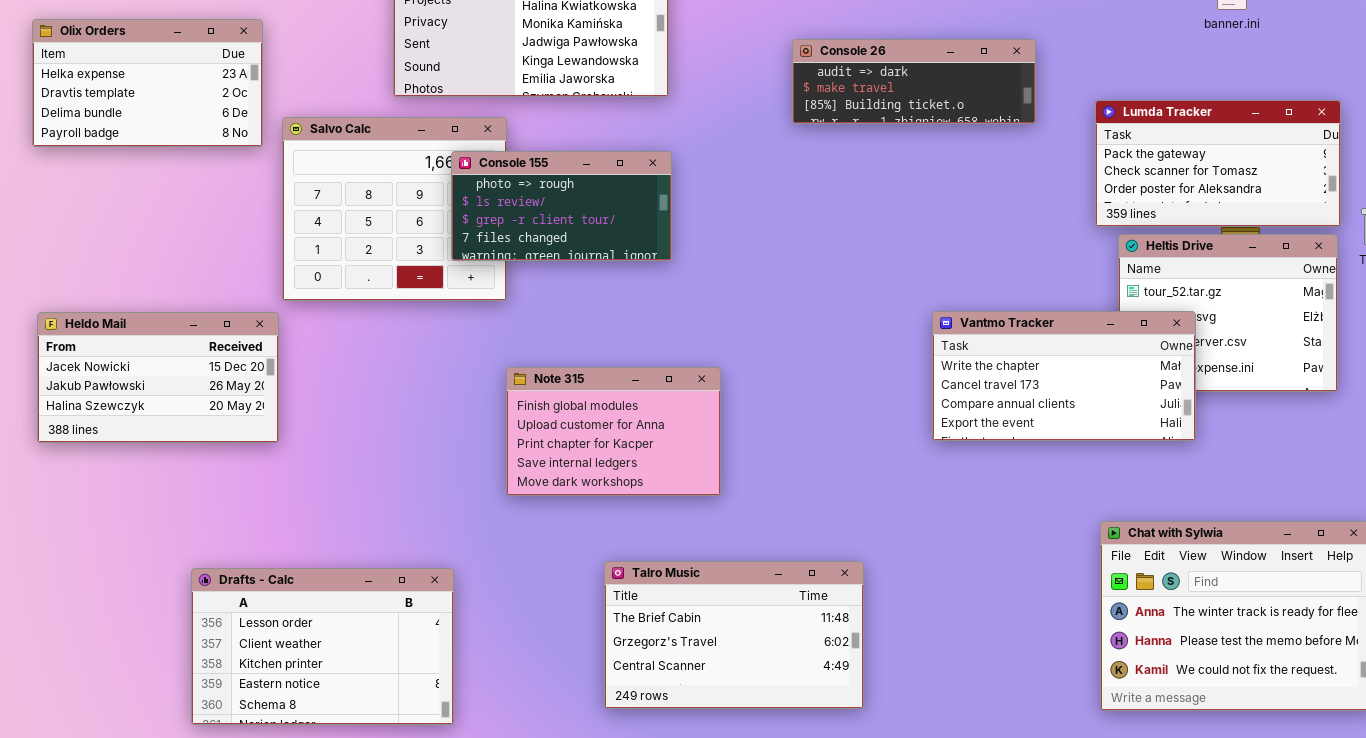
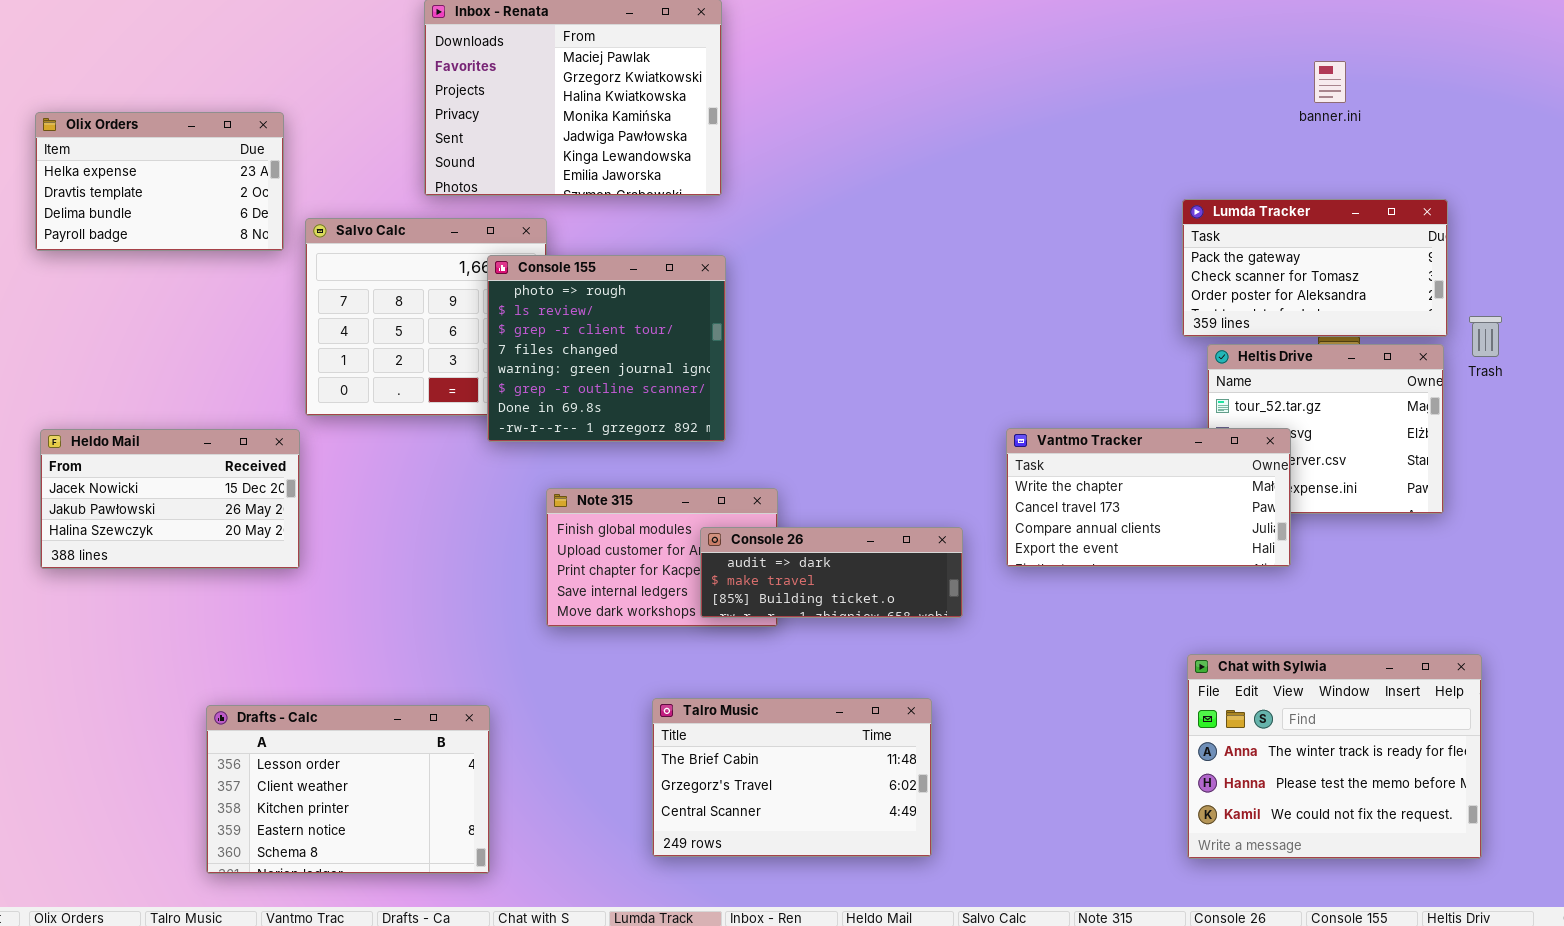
Console 26: [792,39,1036,124] -> [700,527,963,618], moved
Console 155: [451,151,672,261] -> [487,255,726,442], resized

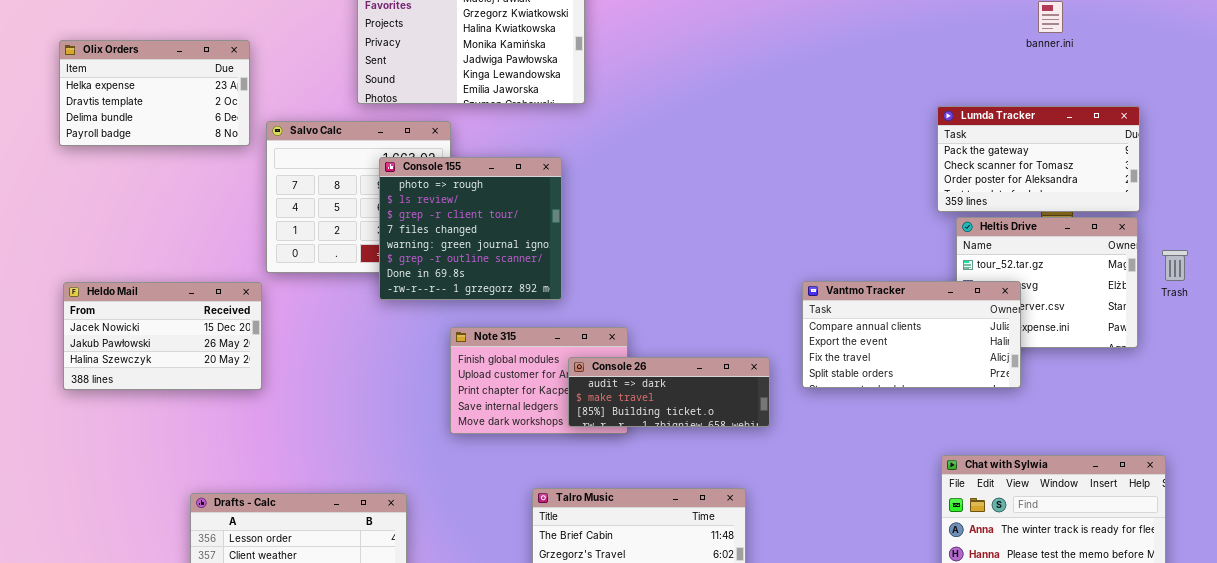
Console 155: [487,255,726,442] -> [379,157,562,300], moved
Trash: [1469,316,1502,357] -> [1162,250,1188,281], moved
Vantmo Tracker: [1006,428,1291,567] -> [802,281,1021,388], scrolled down 2 rows

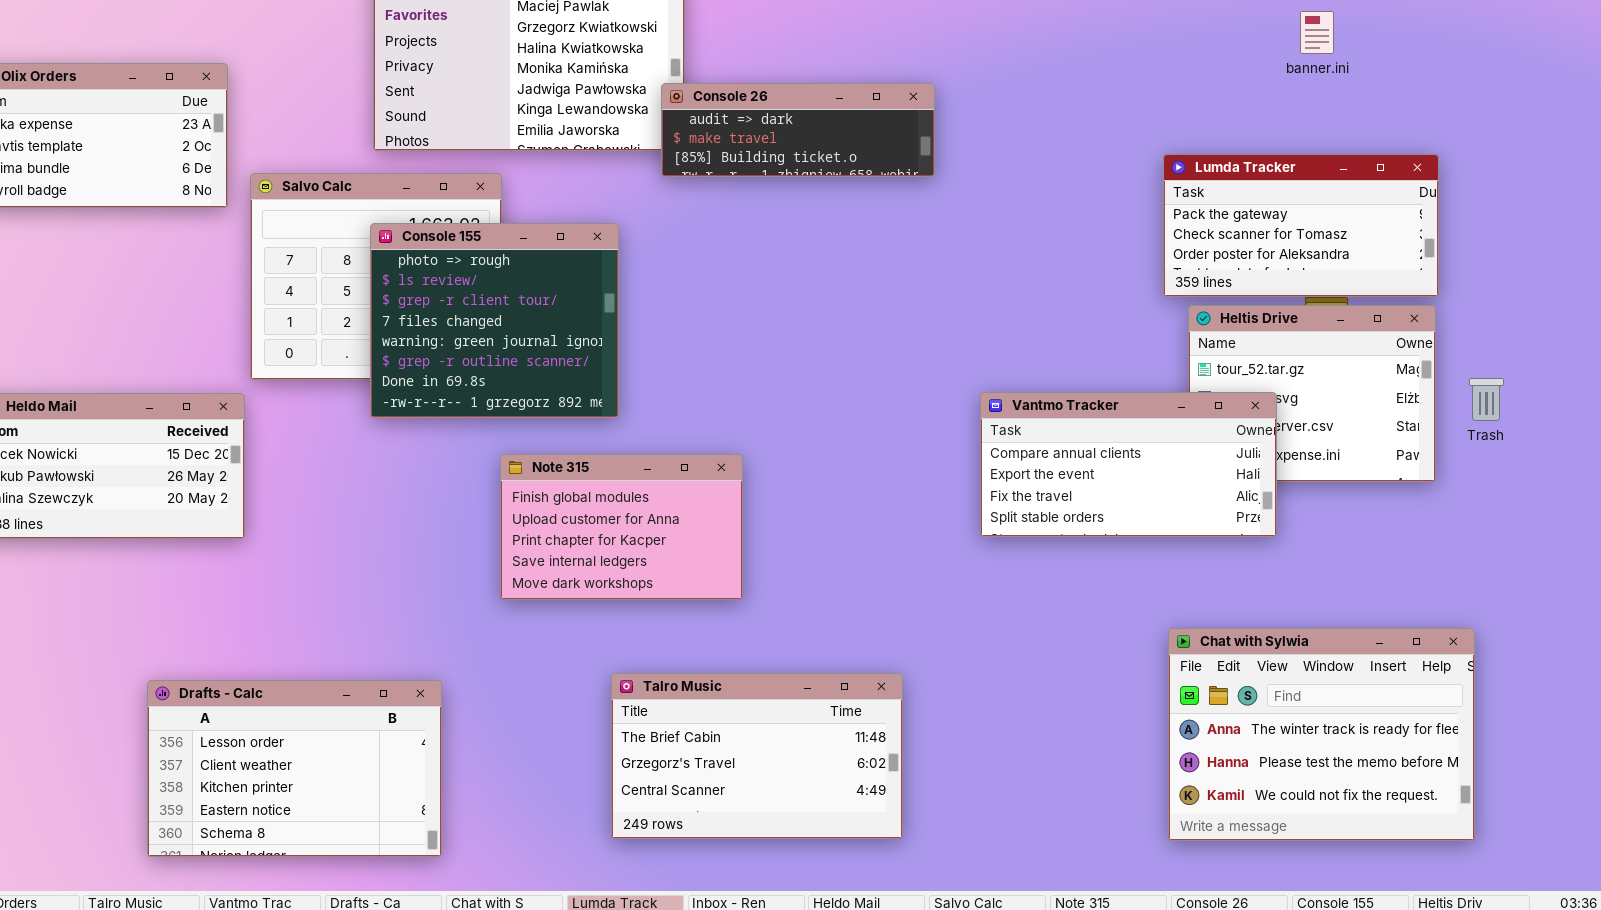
Console 155: [379,157,562,300] -> [370,223,619,418], moved
Trash: [1162,250,1188,281] -> [1469,378,1504,421], moved
Console 26: [568,357,770,427] -> [661,83,935,177], moved

